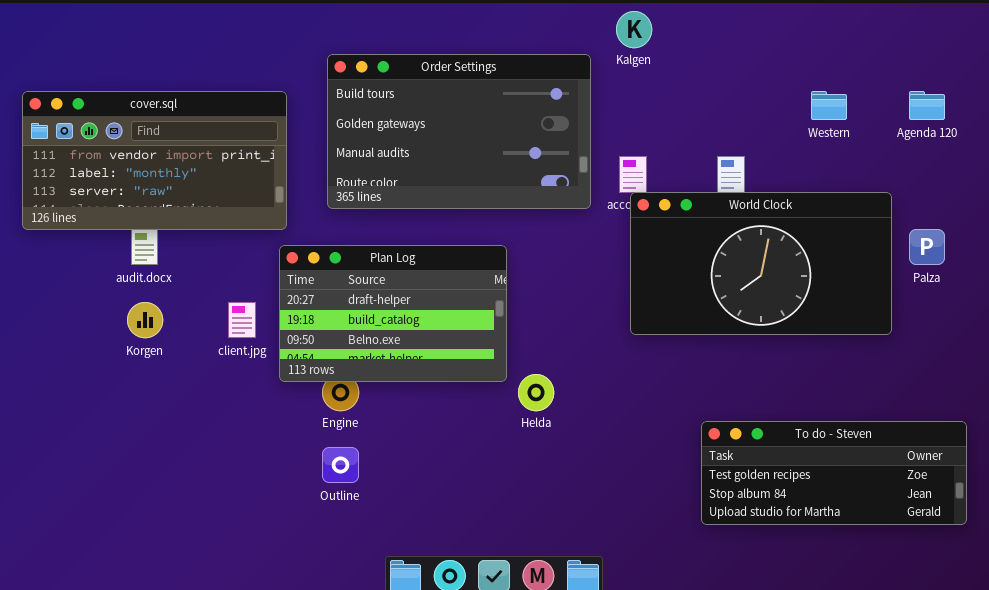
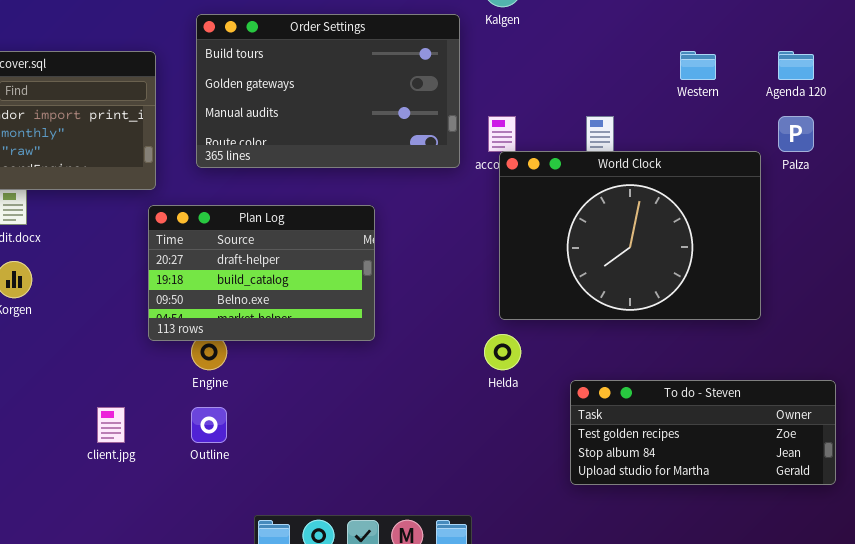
World Clock: [630,192,892,335] -> [499,151,761,320], resized
Palza: [909,229,945,265] -> [778,116,814,152], moved
client.jpg: [228,302,256,338] -> [97,407,125,443], moved
Helda: [518,374,554,411] -> [484,334,521,370], moved

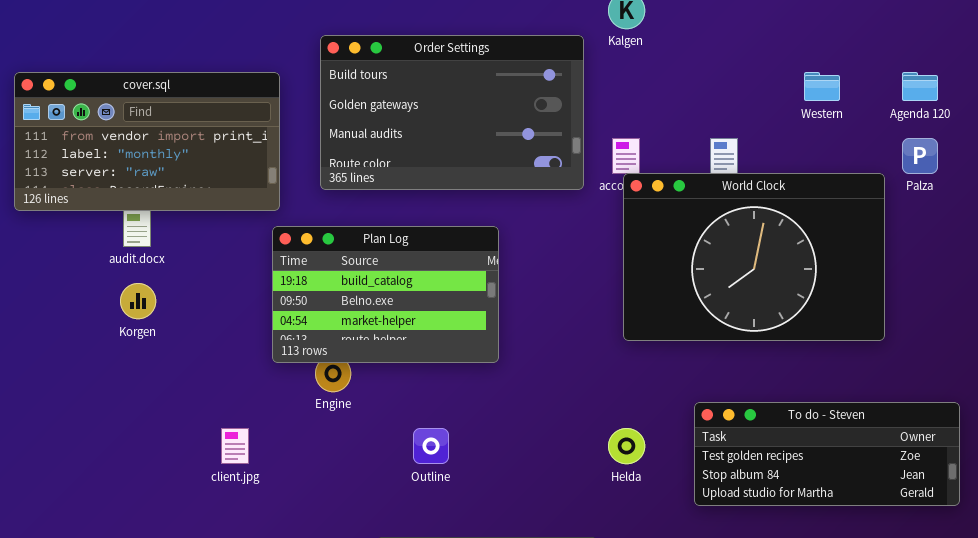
Plan Log: [148,205,375,341] -> [272,226,499,363], scrolled down 1 row
Helda: [484,334,521,370] -> [608,428,645,464], moved
Outline: [191,407,227,443] -> [413,428,449,464], moved

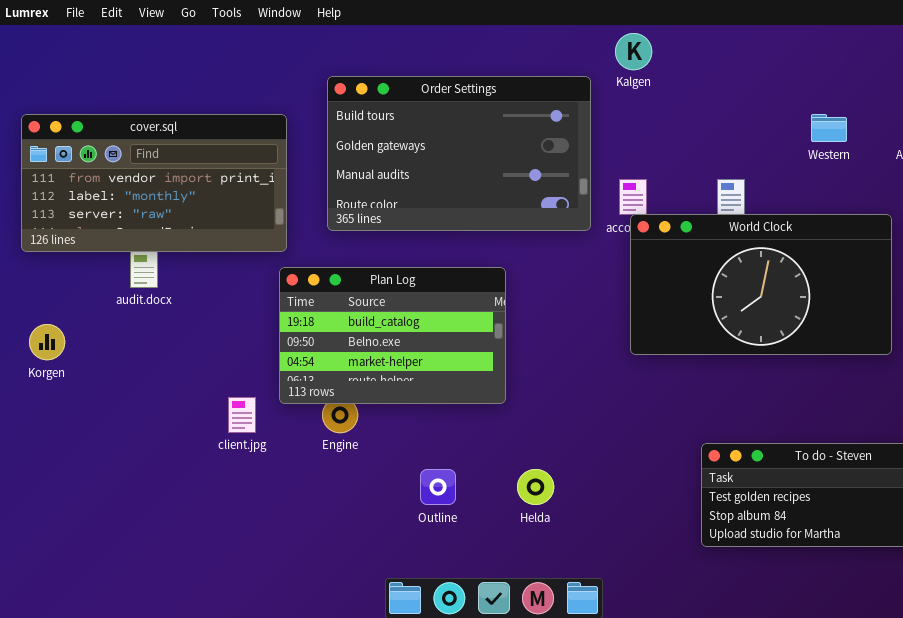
World Clock: [623,173,885,341] -> [630,214,892,355], resized
Korgen: [120,283,156,319] -> [29,324,65,360], moved
client.jpg: [221,428,249,464] -> [228,397,256,433], moved
Helda: [608,428,645,464] -> [517,469,554,505], moved

